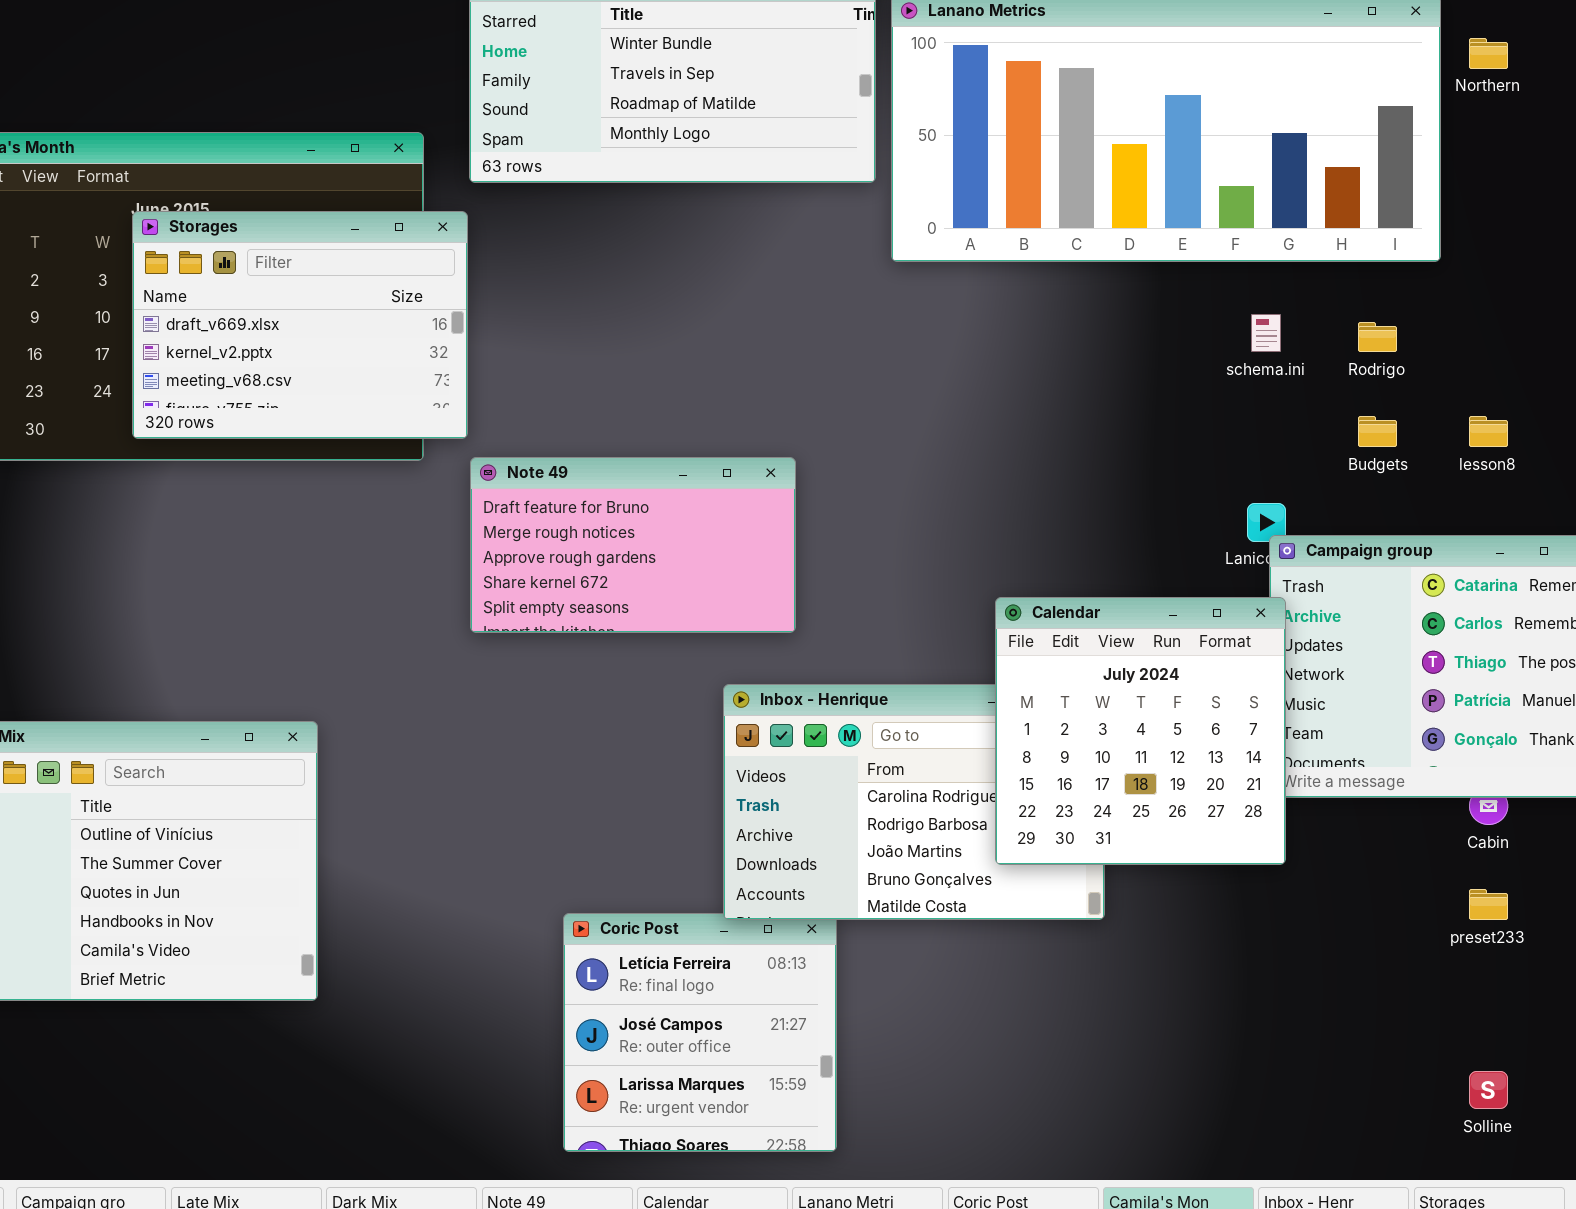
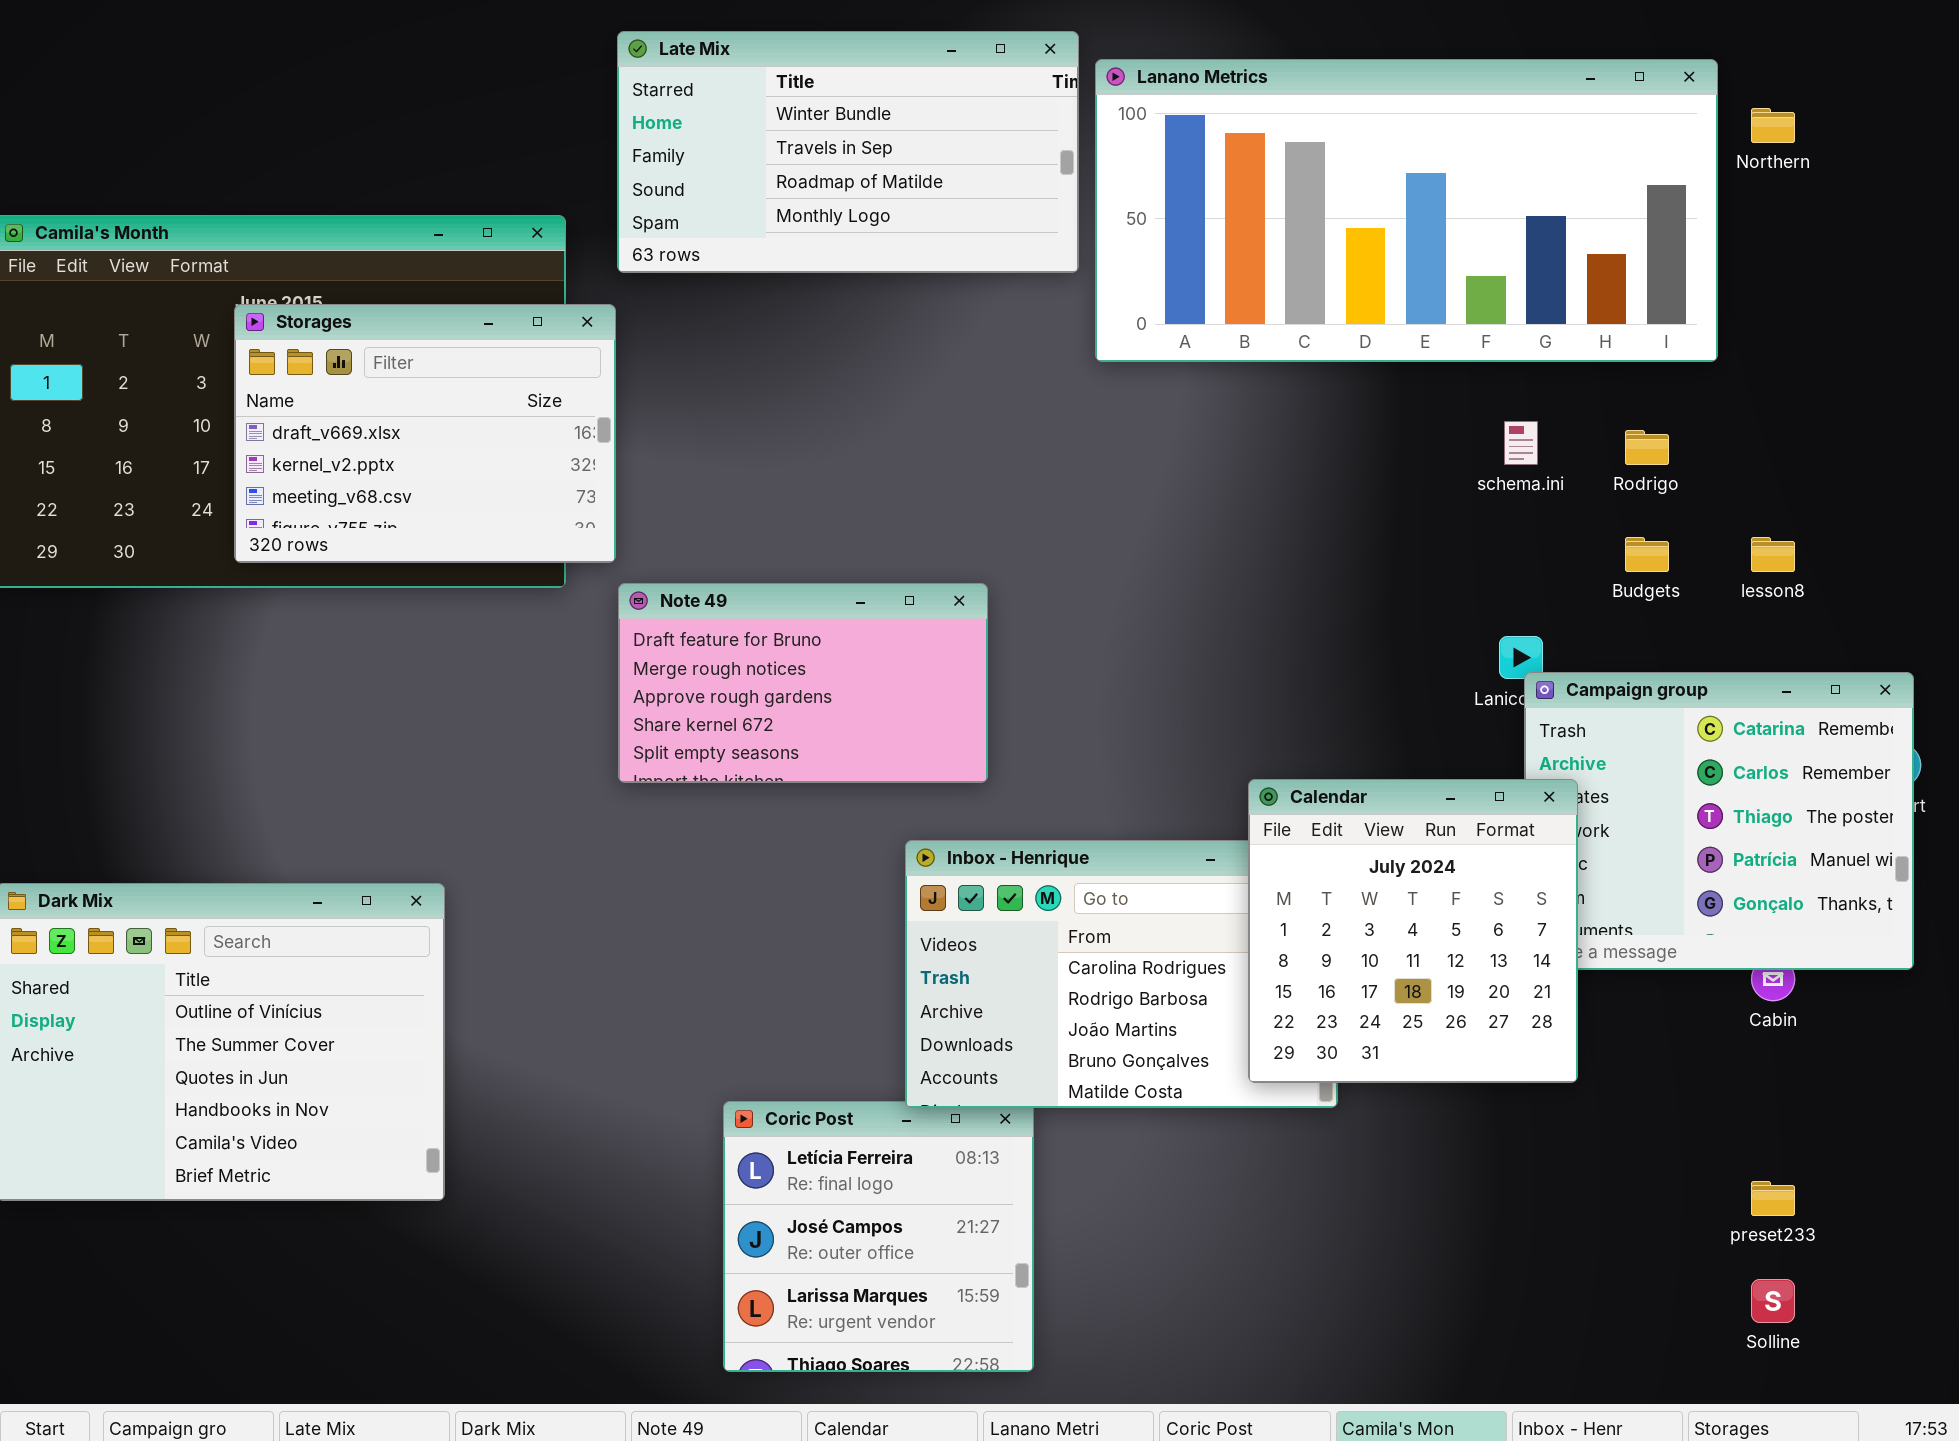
Calendar: [995,597,1286,865] -> [1248,779,1578,1083], moved
preset233: [1469,889,1508,920] -> [1751,1181,1795,1216], moved

